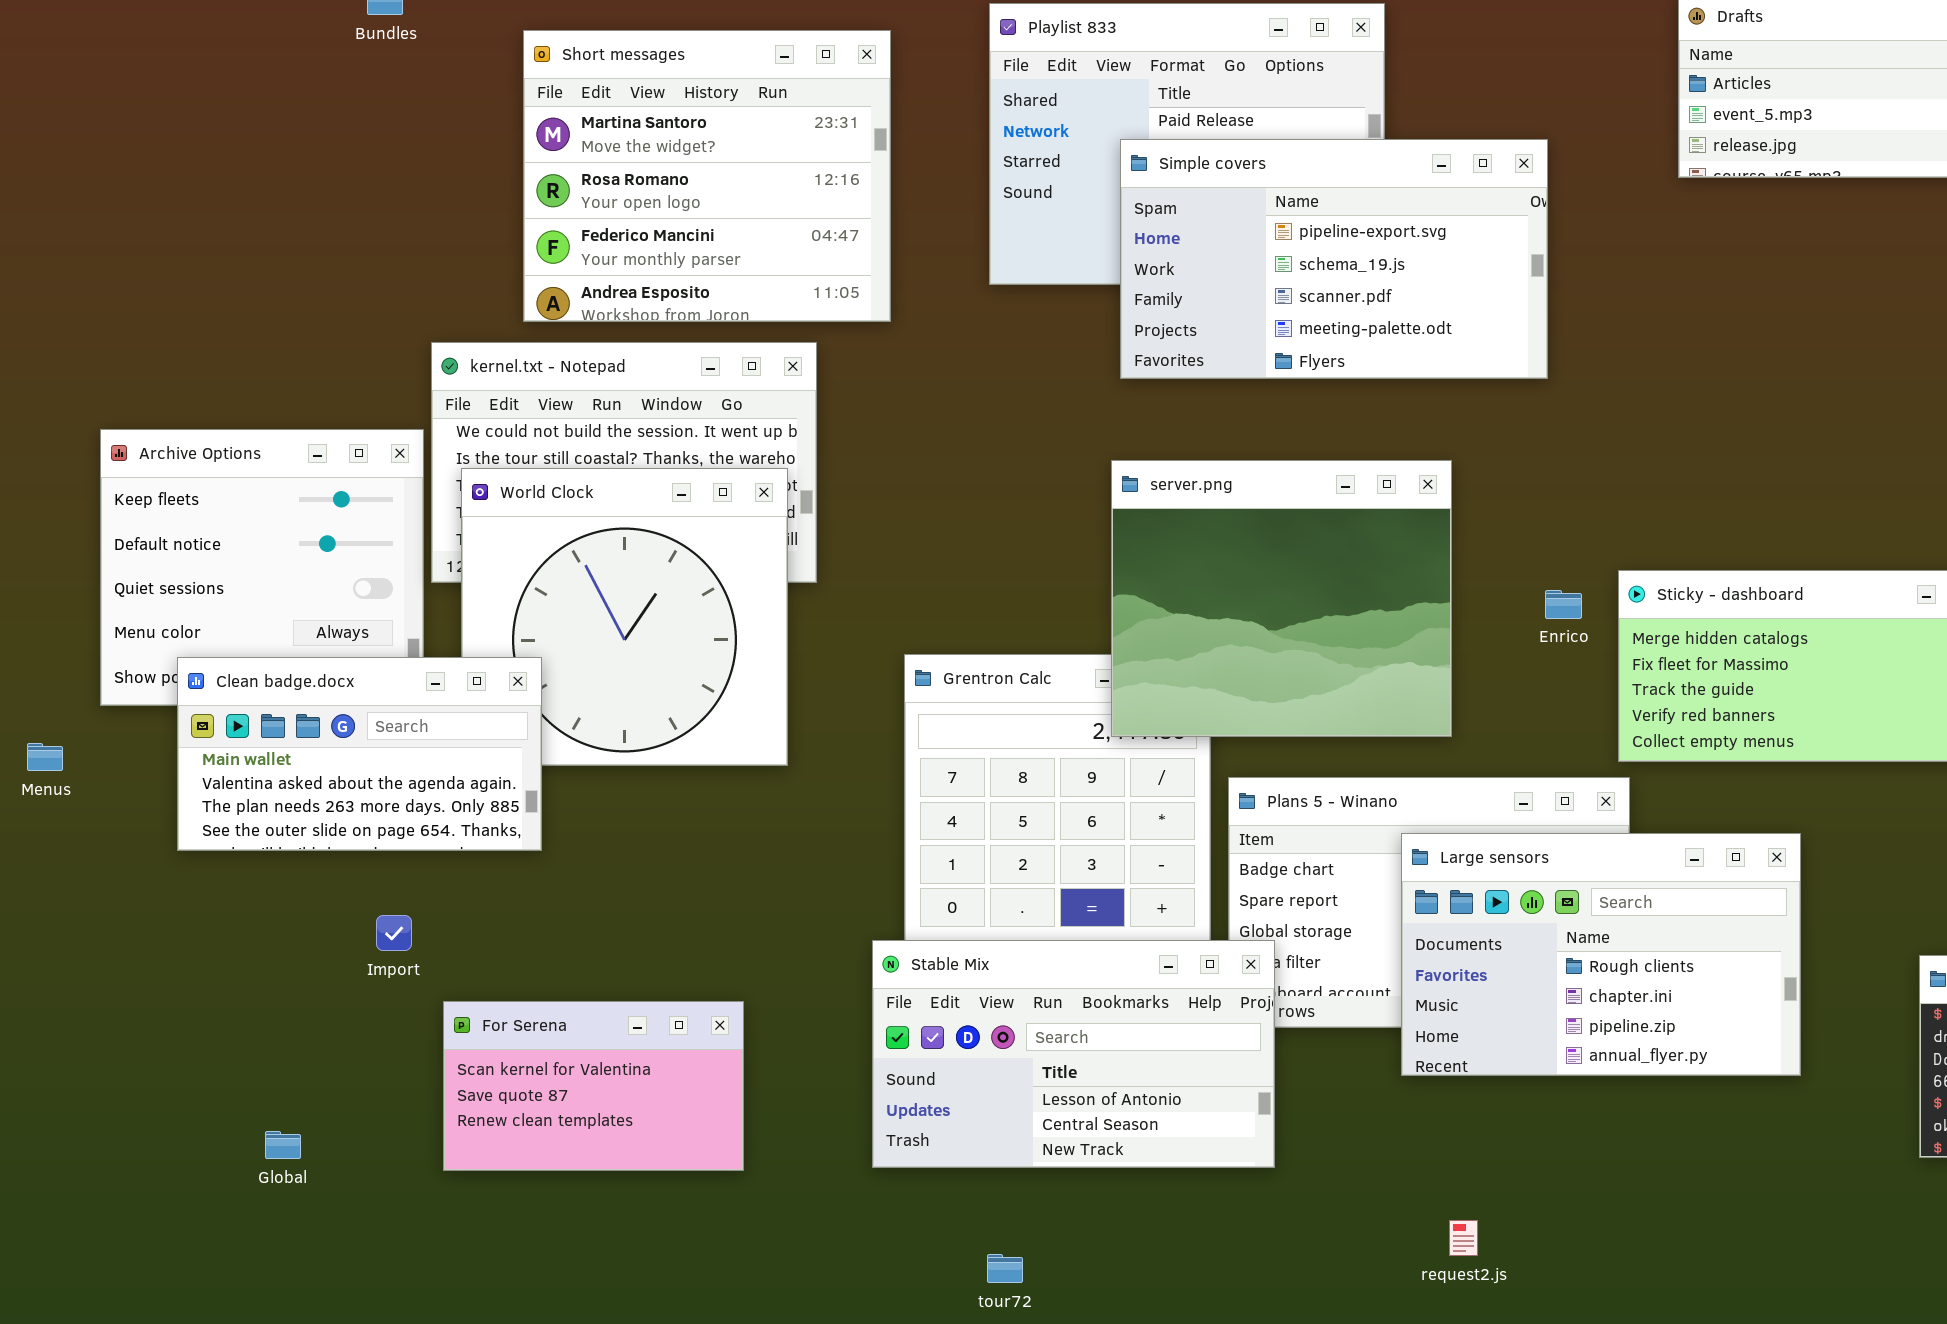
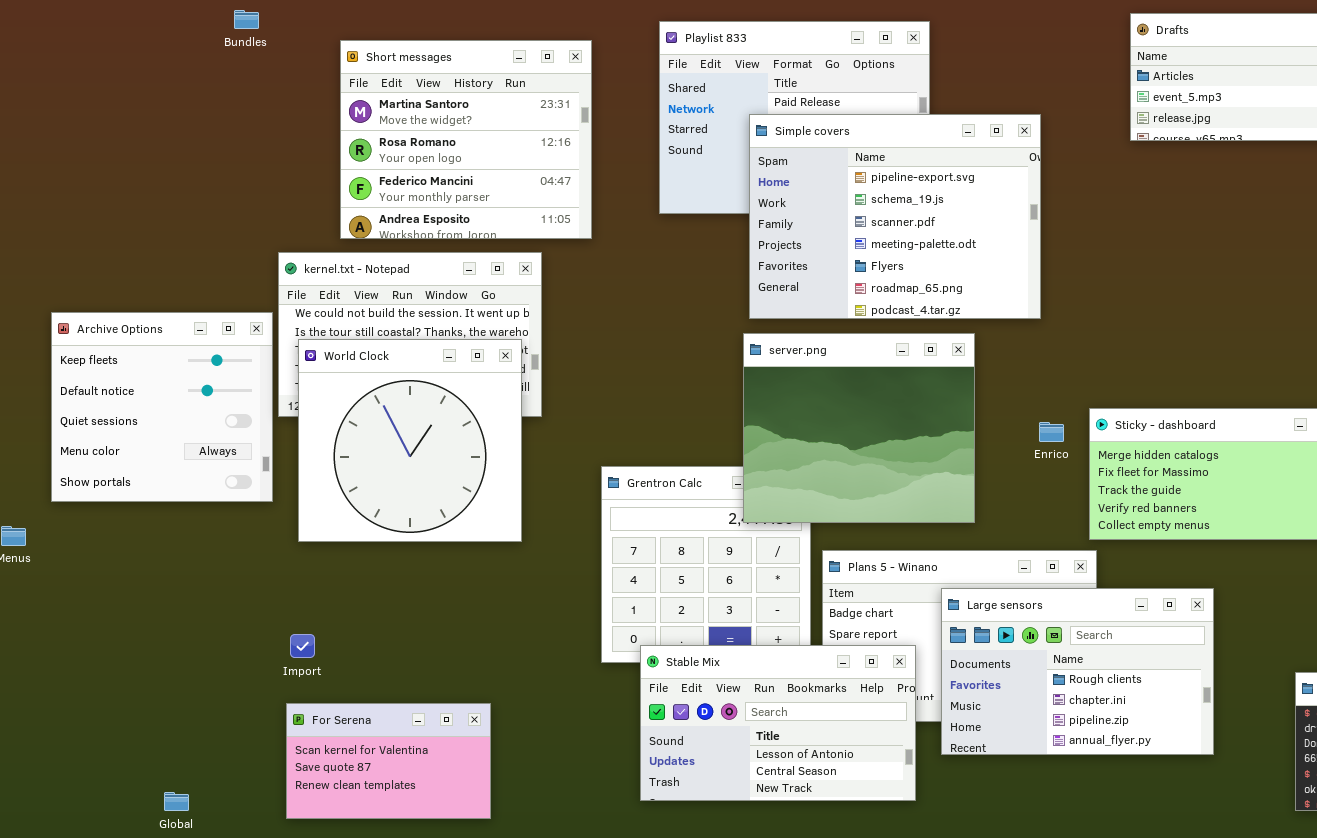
Simple covers: [1120,139,1548,379] -> [749,114,1041,319], resized
Clean badge.docx: [177,657,542,851] -> none, closed
Import: [376,915,412,951] -> [290,634,315,658], moved
Stable Mix: [872,940,1275,1168] -> [640,645,916,801], moved

